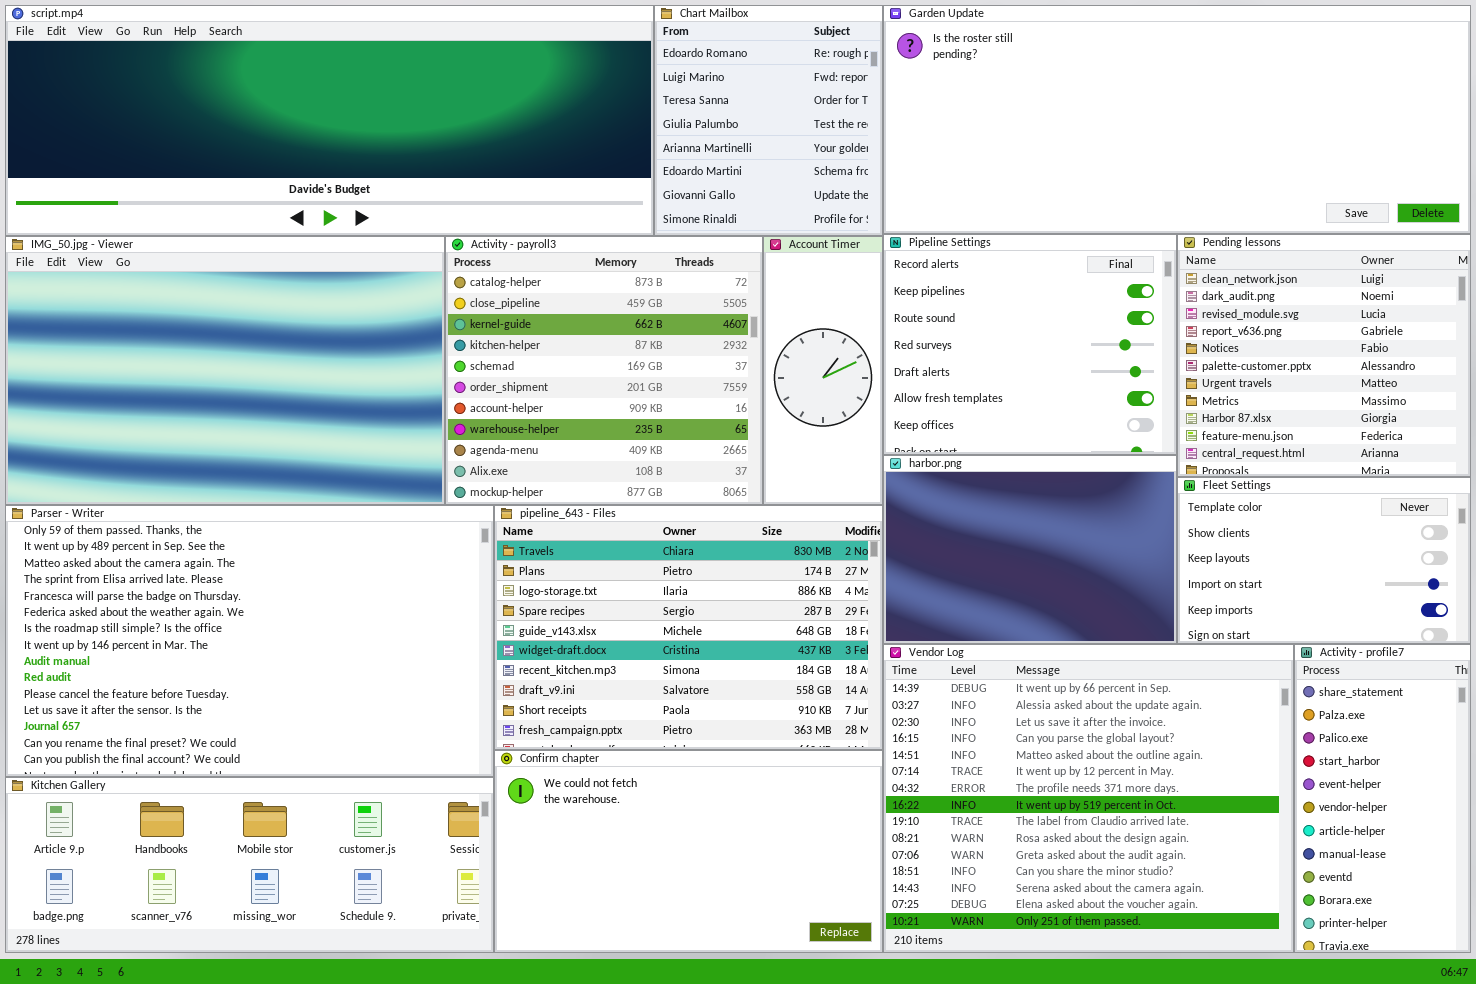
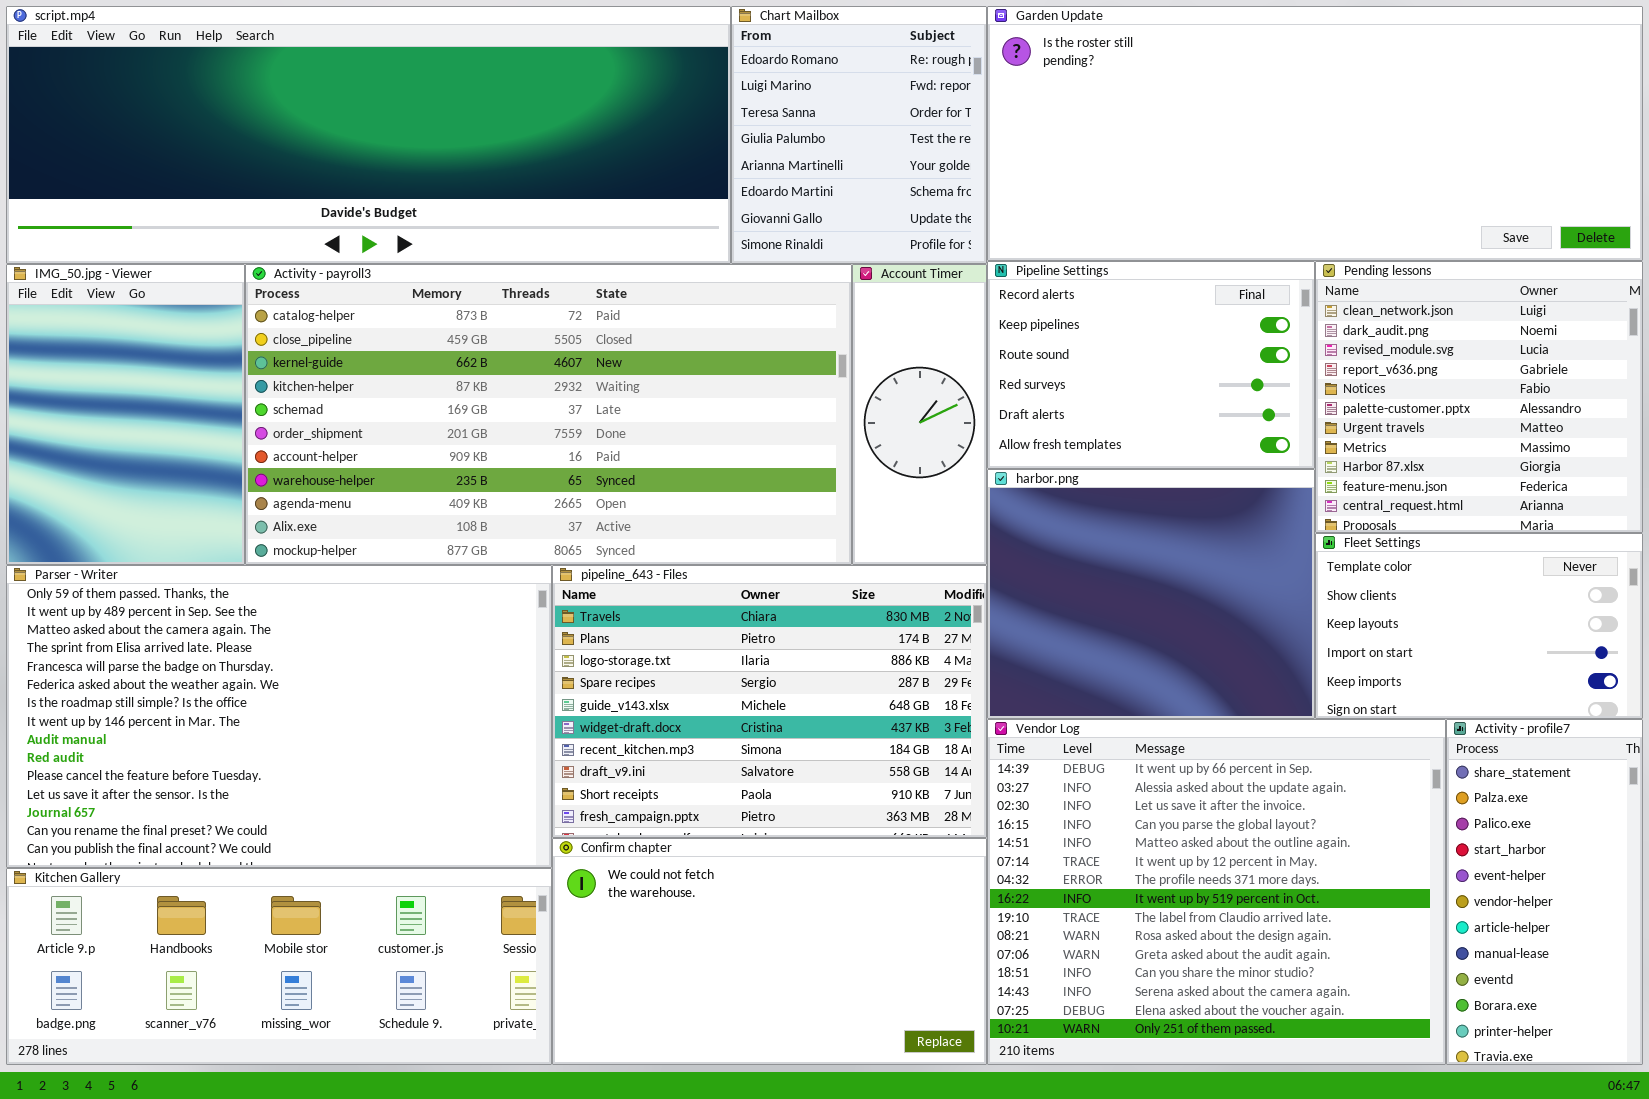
Pipeline Settings: [883,234,1177,455] -> [987,261,1315,469], resized
IMG_50.jpg - Viewer: [5,236,445,505] -> [6,264,245,565], resized
Activity - payroll3: [445,236,763,505] -> [245,264,852,565], resized
harbor.png: [883,455,1177,644] -> [987,469,1315,719], resized

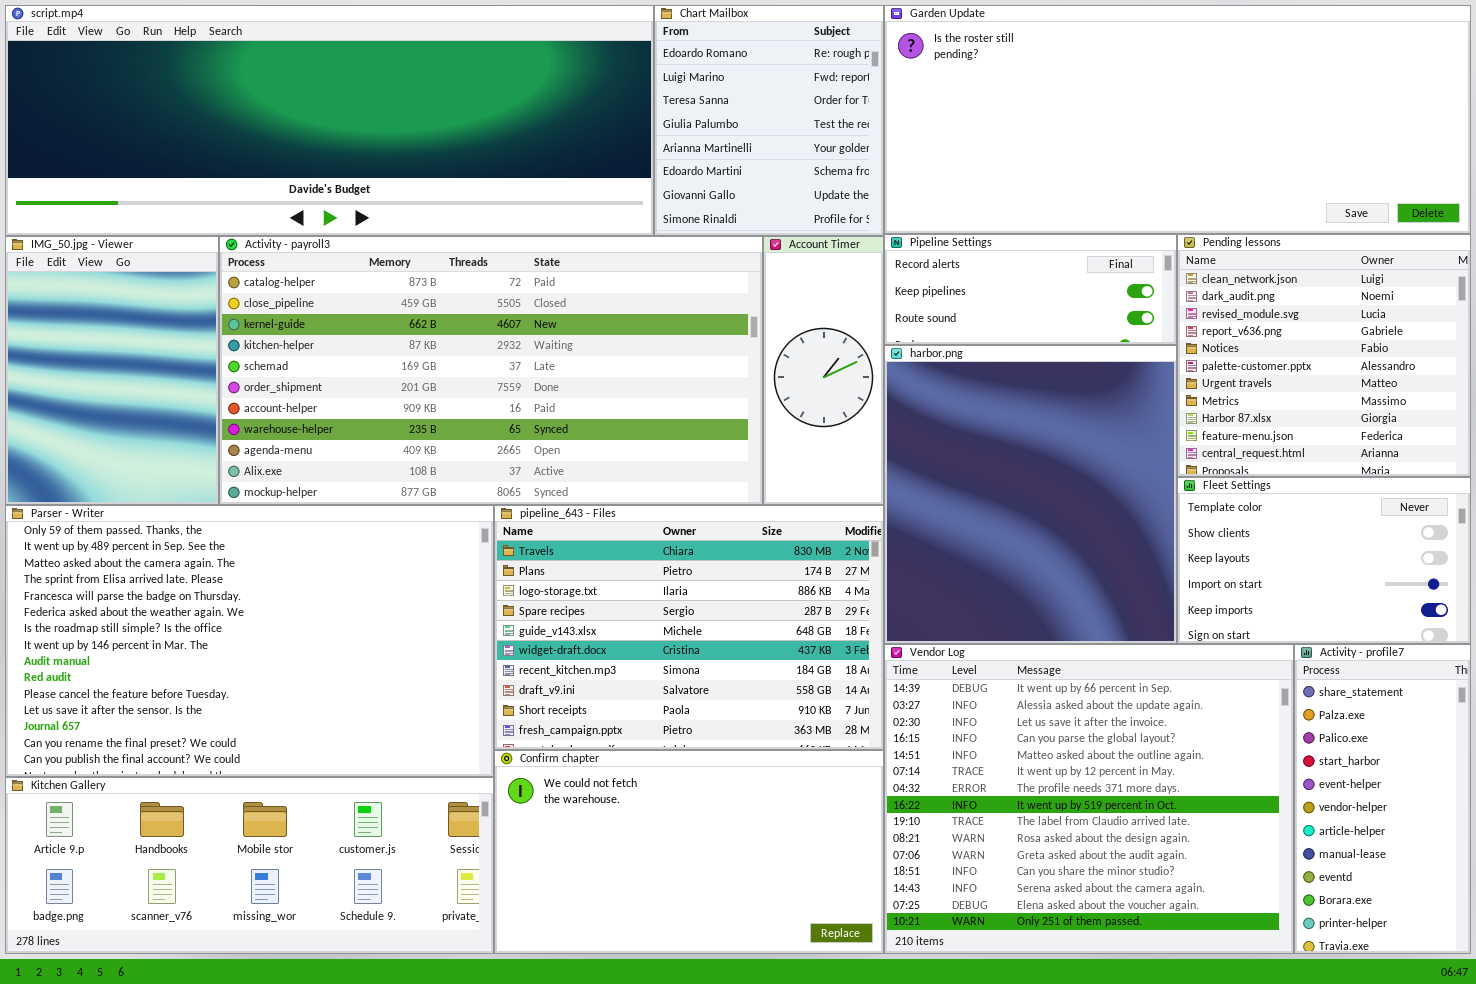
Pipeline Settings: [987,261,1315,469] -> [884,234,1177,345], resized
harbor.png: [987,469,1315,719] -> [884,345,1177,644], resized

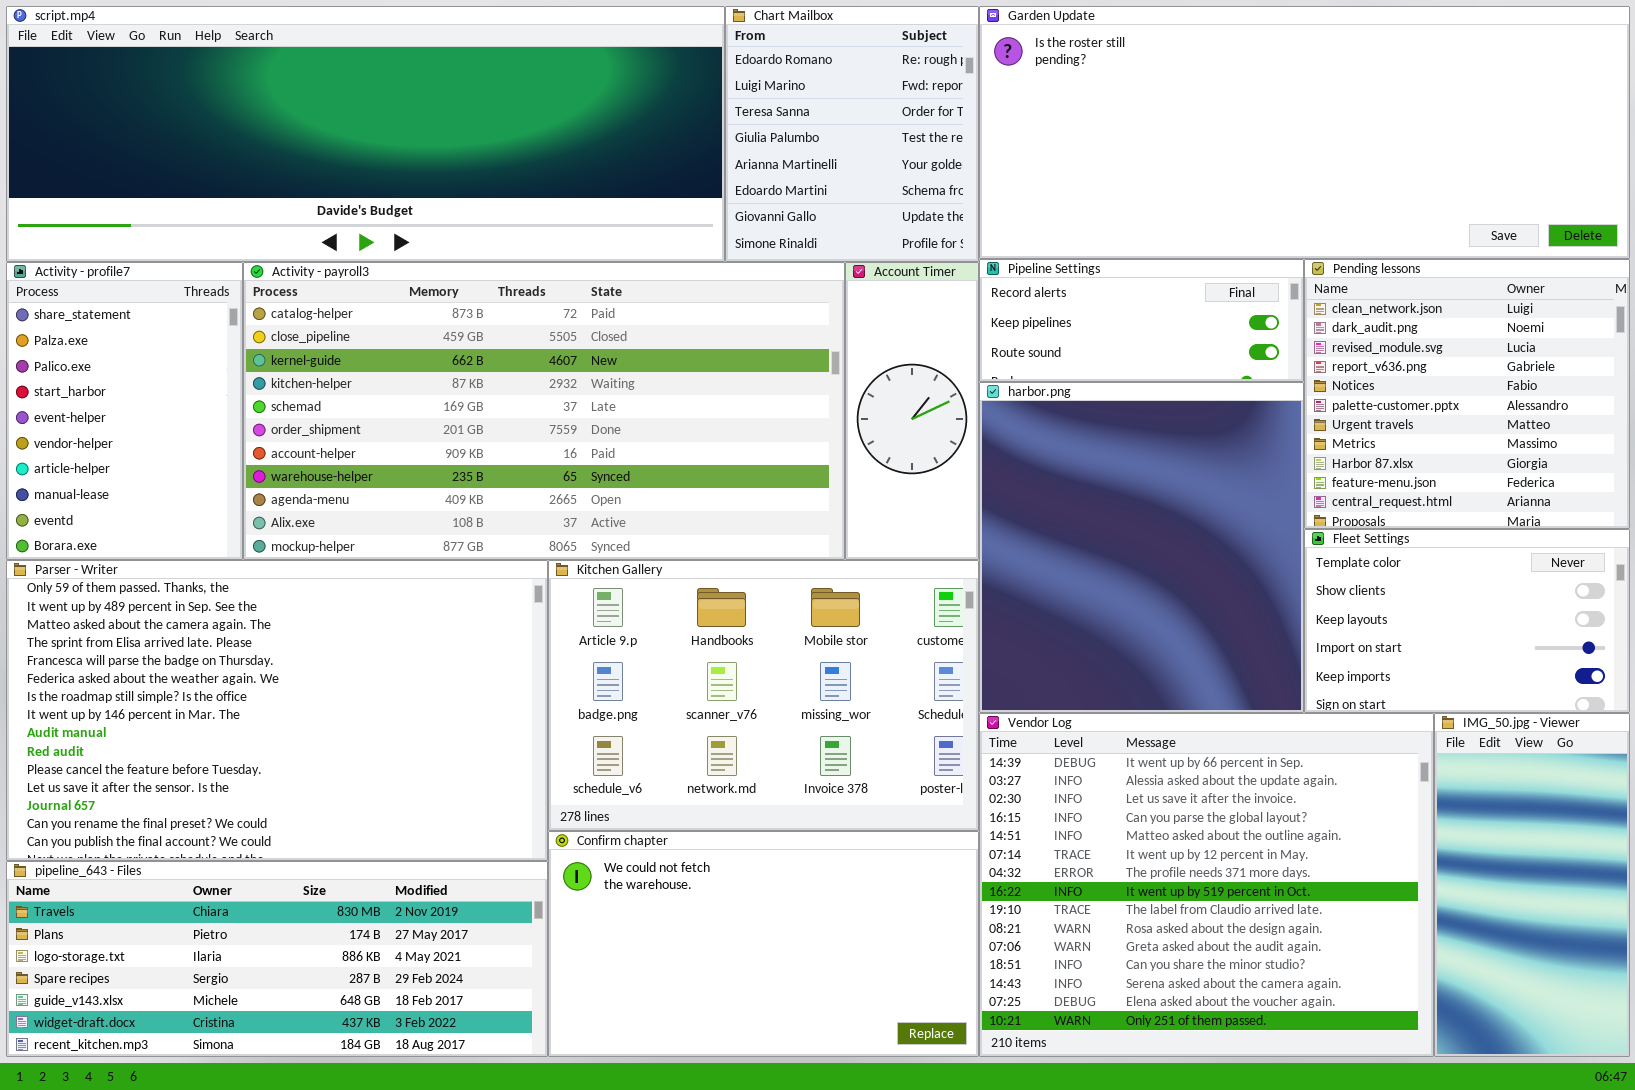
IMG_50.jpg - Viewer: [5,236,219,505] -> [1434,713,1630,1057], moved, resized
pipeline_643 - Files: [494,505,884,750] -> [6,861,548,1057], moved, resized
Activity - profile7: [1294,644,1471,954] -> [6,262,243,560], moved, resized
Kitchen Gallery: [5,777,494,954] -> [548,560,979,831], moved, resized

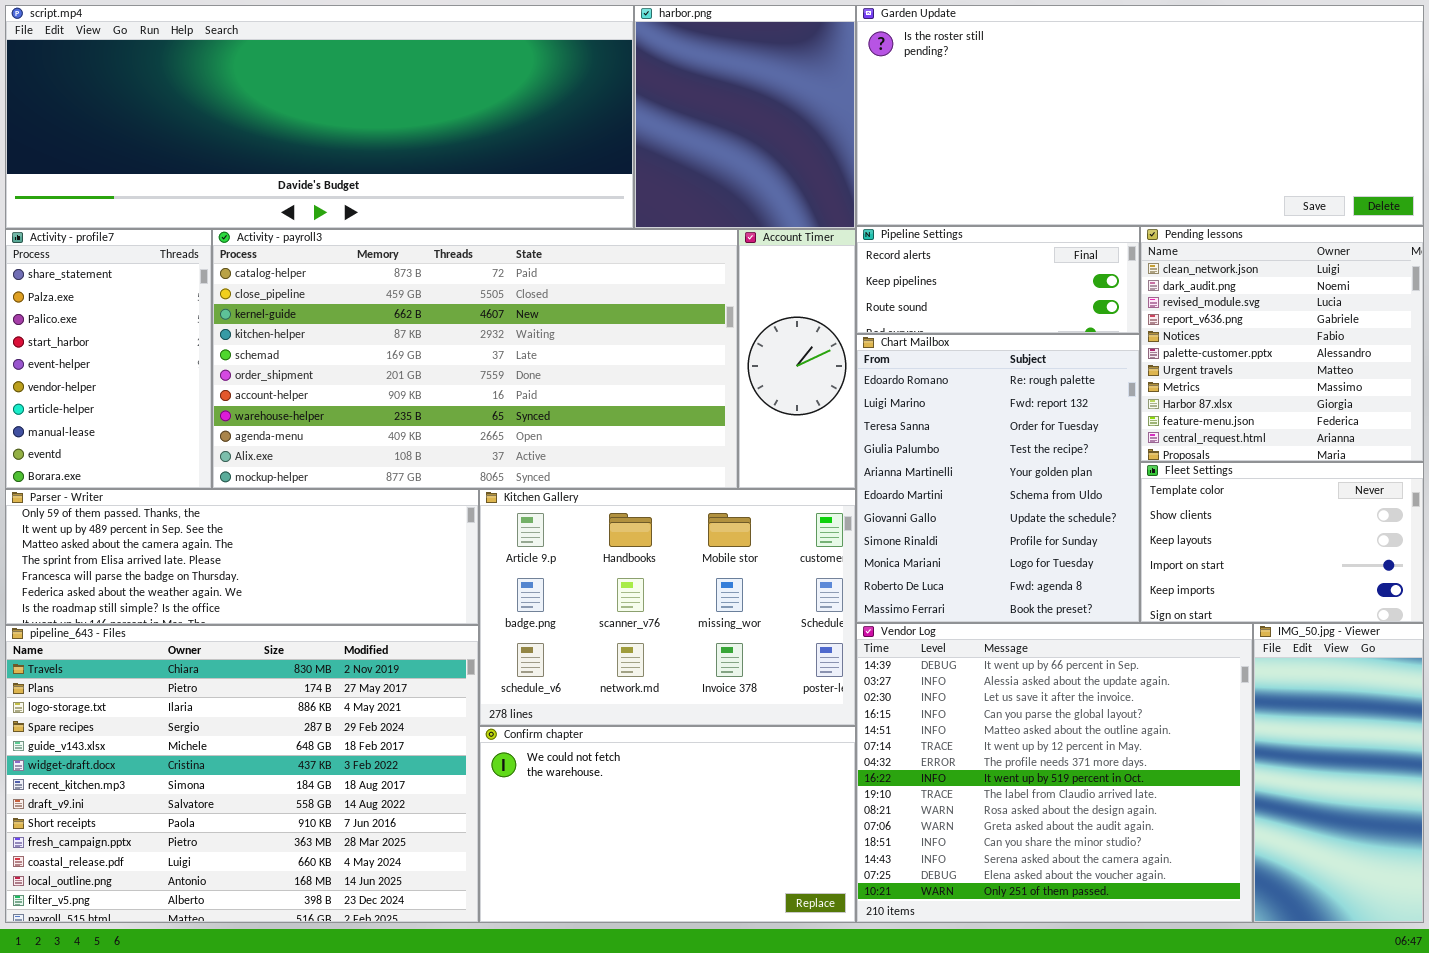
Chart Mailbox: [725,6,979,262] -> [856,334,1140,623], moved, resized
harbor.png: [979,382,1304,713] -> [634,5,856,229], moved, resized
Parser - Writer: [6,560,548,861] -> [5,489,479,625], resized
pipeline_643 - Files: [6,861,548,1057] -> [5,625,479,923], resized

